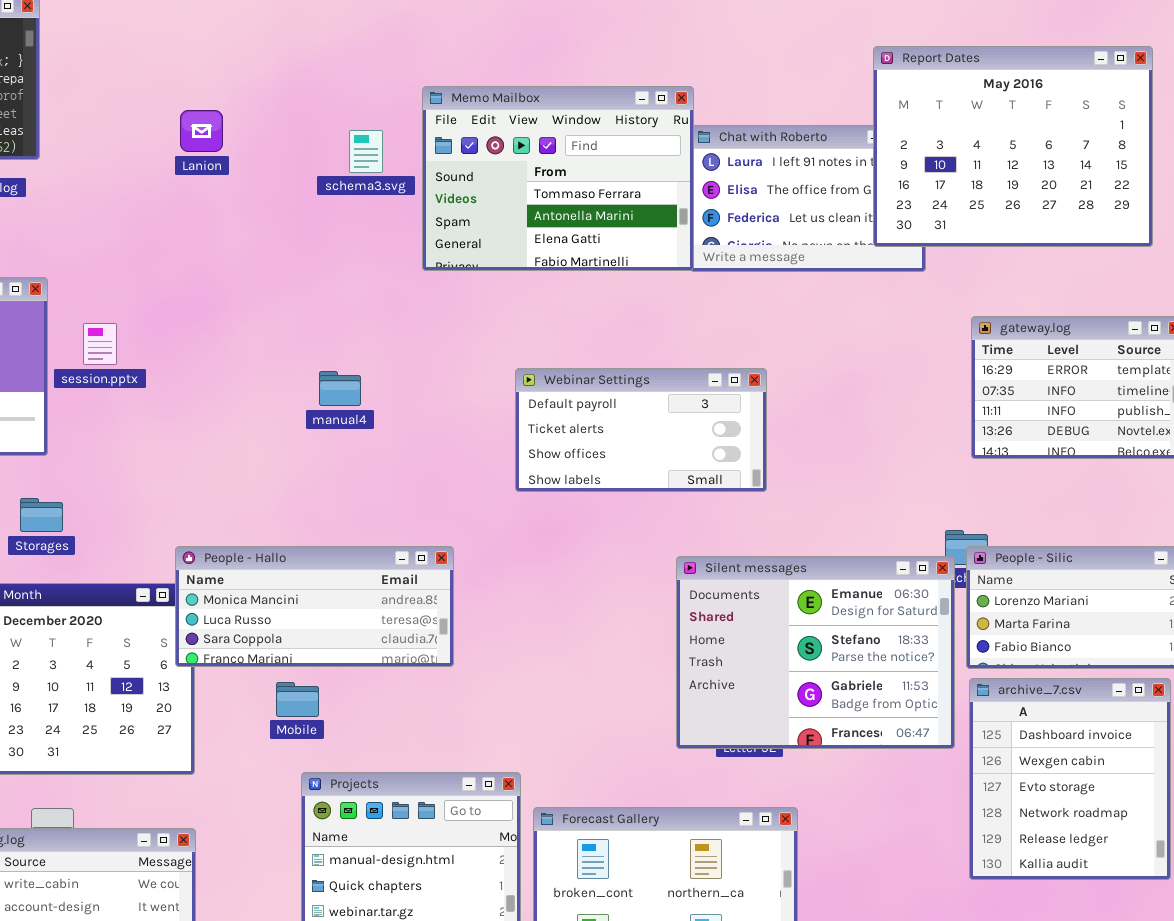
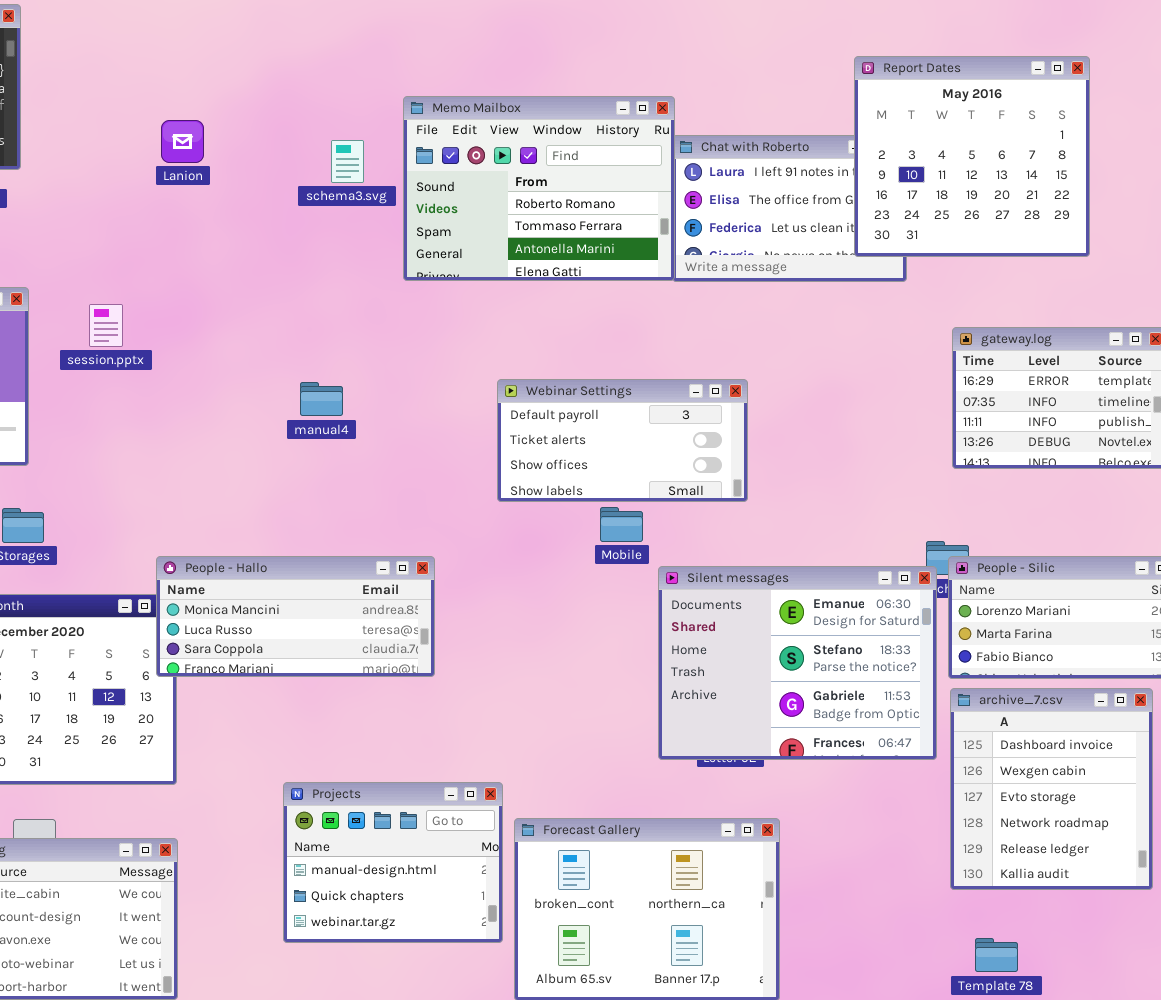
Report Dates: [873,46,1153,247] -> [854,56,1090,257], resized
Memo Mailbox: [422,86,694,271] -> [403,96,675,281], scrolled up 1 row
session.pptx: [83,323,117,365] -> [89,304,123,347], moved
Mobile: [276,682,319,717] -> [600,507,643,542], moved

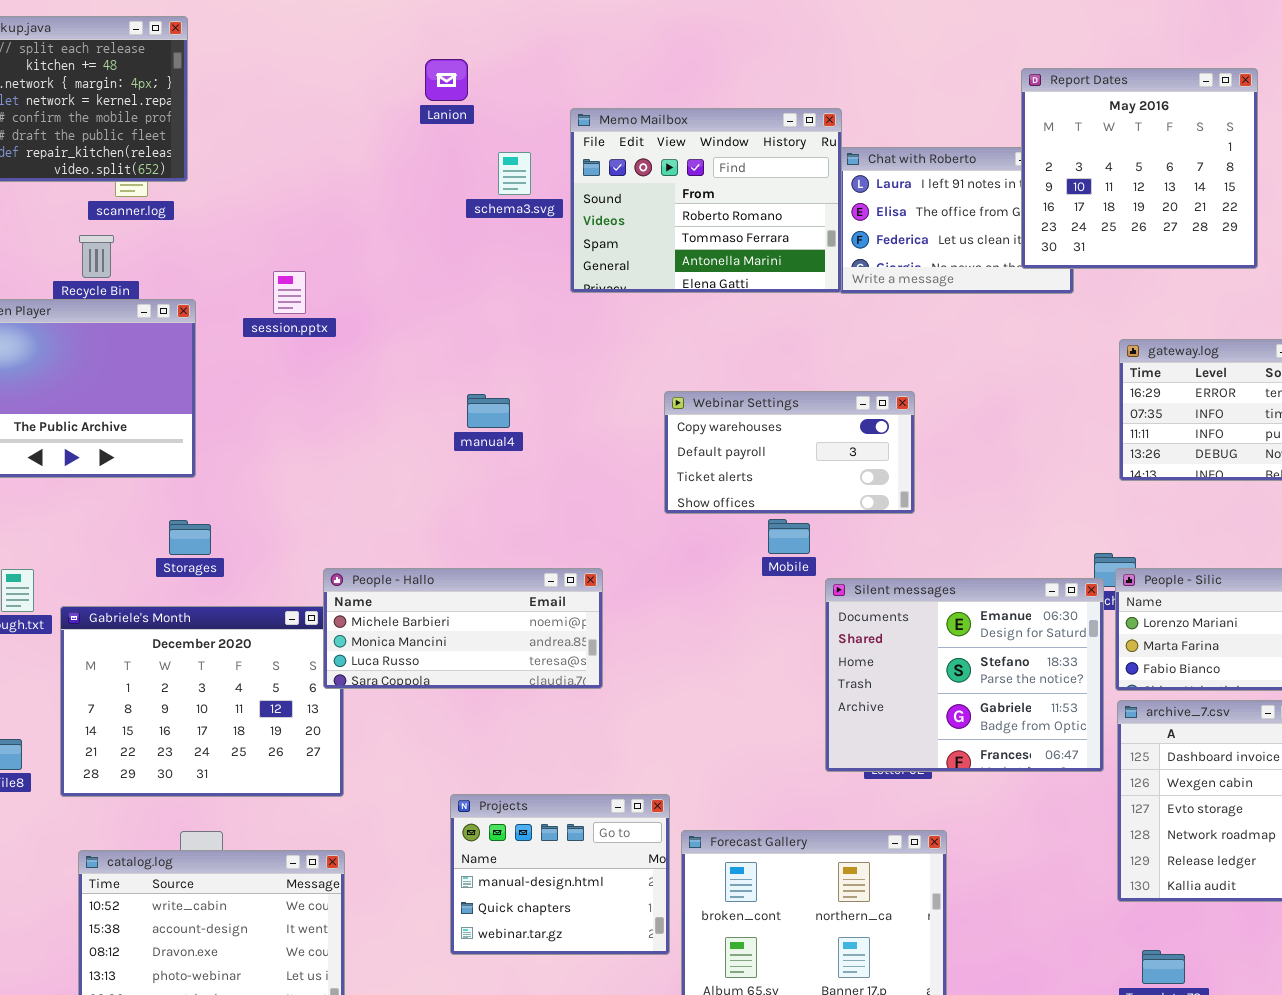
Lanion: [161,120,204,163] -> [425,59,468,101], moved
session.pptx: [89,304,123,347] -> [273,271,306,314], moved
Webinar Settings: [497,379,748,502] -> [664,391,915,514], scrolled up 1 row
People - Hallo: [156,556,435,677] -> [323,568,603,689], scrolled up 1 row

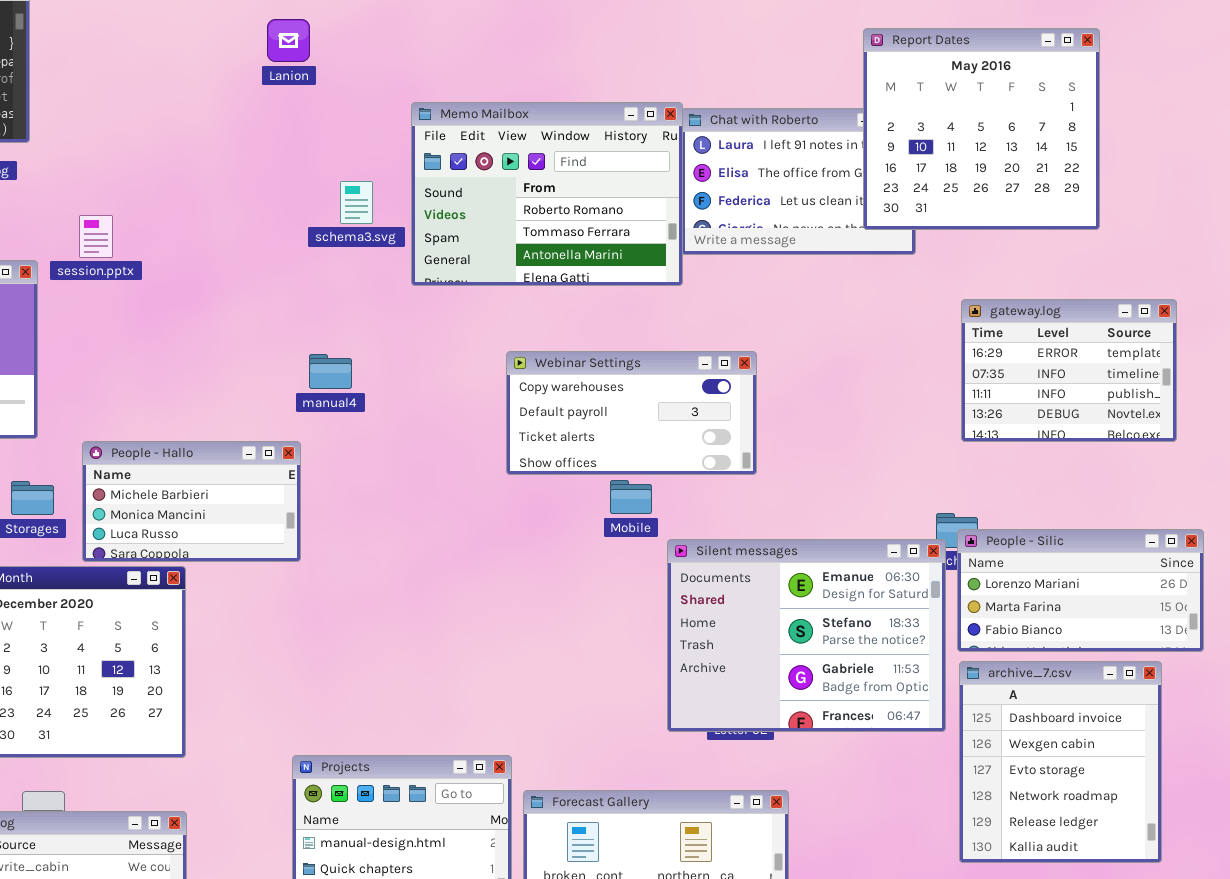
Memo Mailbox: [570,108,842,293] -> [411,102,683,286], moved
schema3.svg: [498,152,531,195] -> [340,181,373,224], moved
session.pptx: [273,271,306,314] -> [79,215,113,258], moved
People - Hallo: [323,568,603,689] -> [82,441,301,562], moved, resized

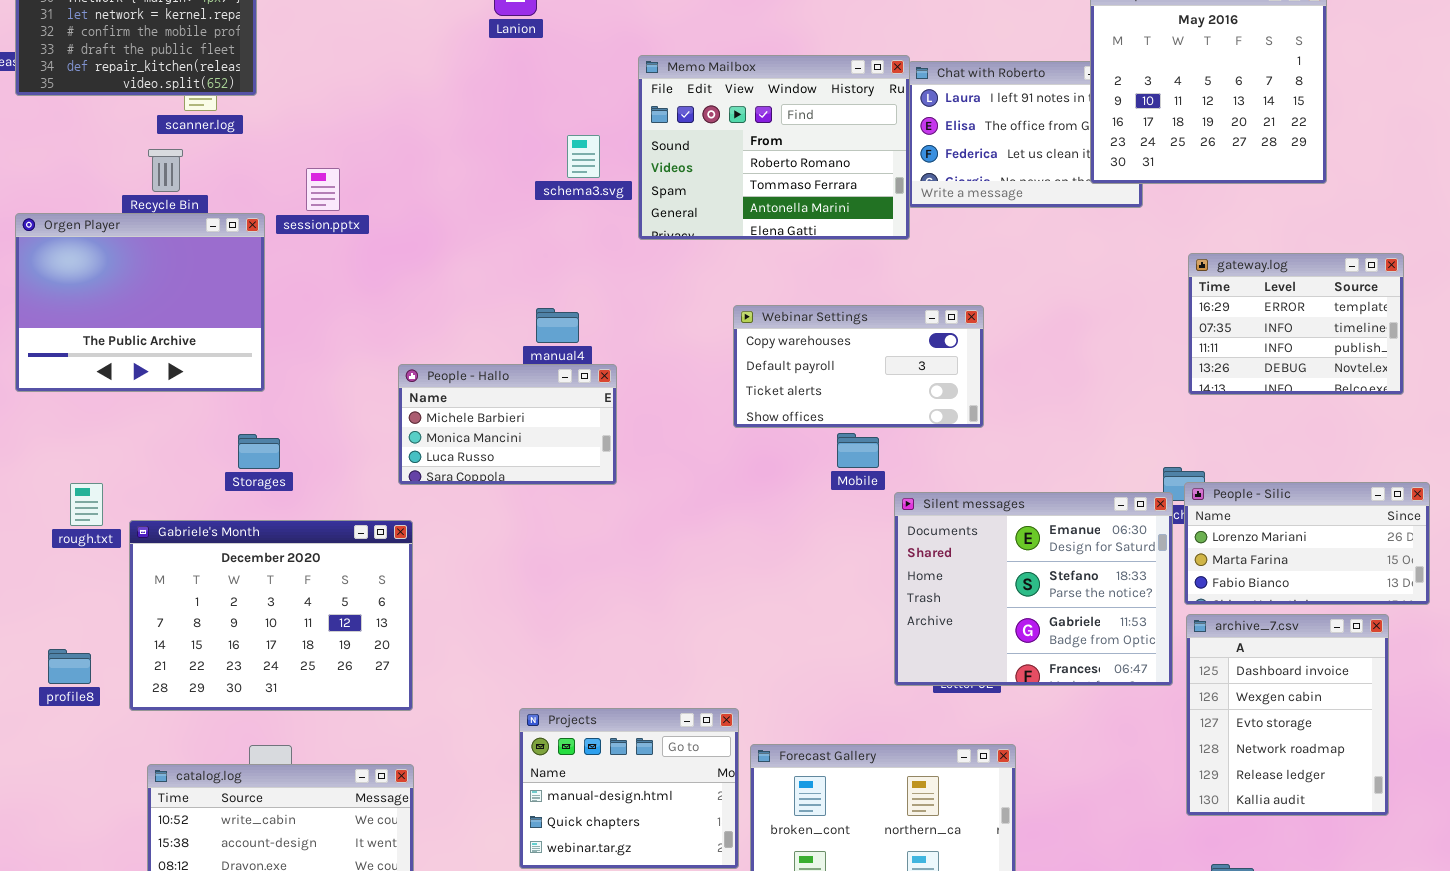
People - Hallo: [82,441,301,562] -> [398,364,617,485], moved

